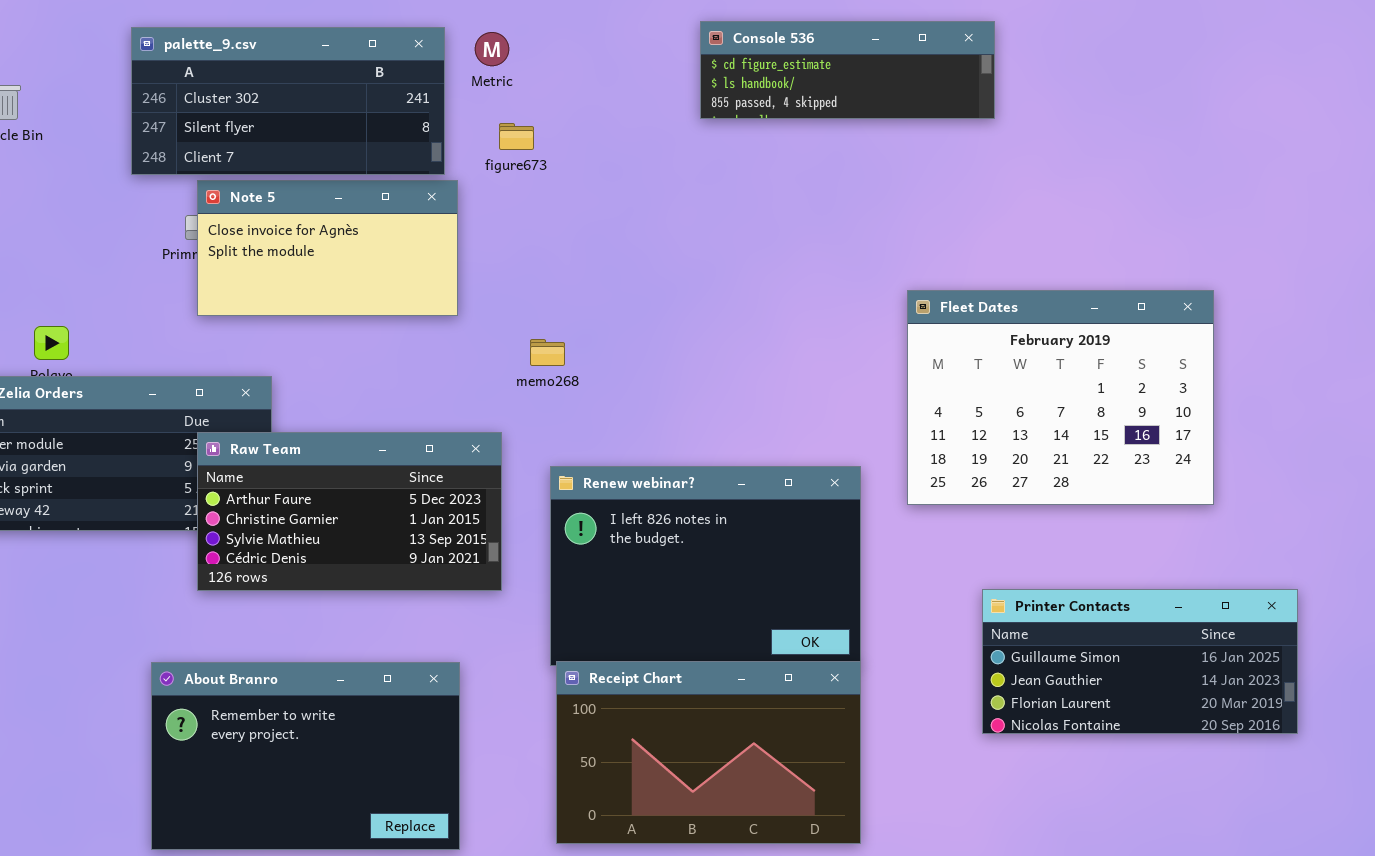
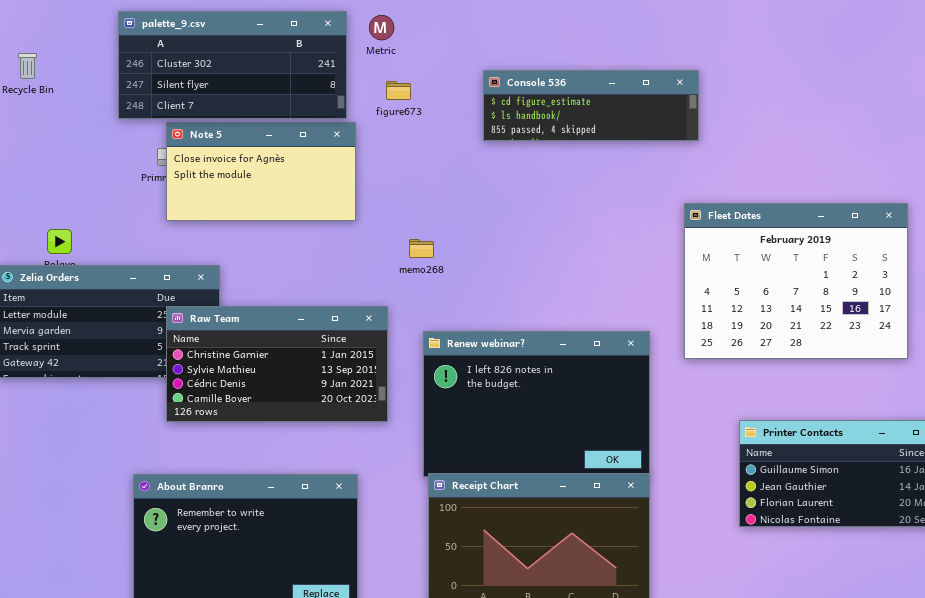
Console 536: [700,21,995,119] -> [483,70,699,141], moved
Raw Team: [197,432,502,591] -> [166,306,388,422], scrolled down 1 row

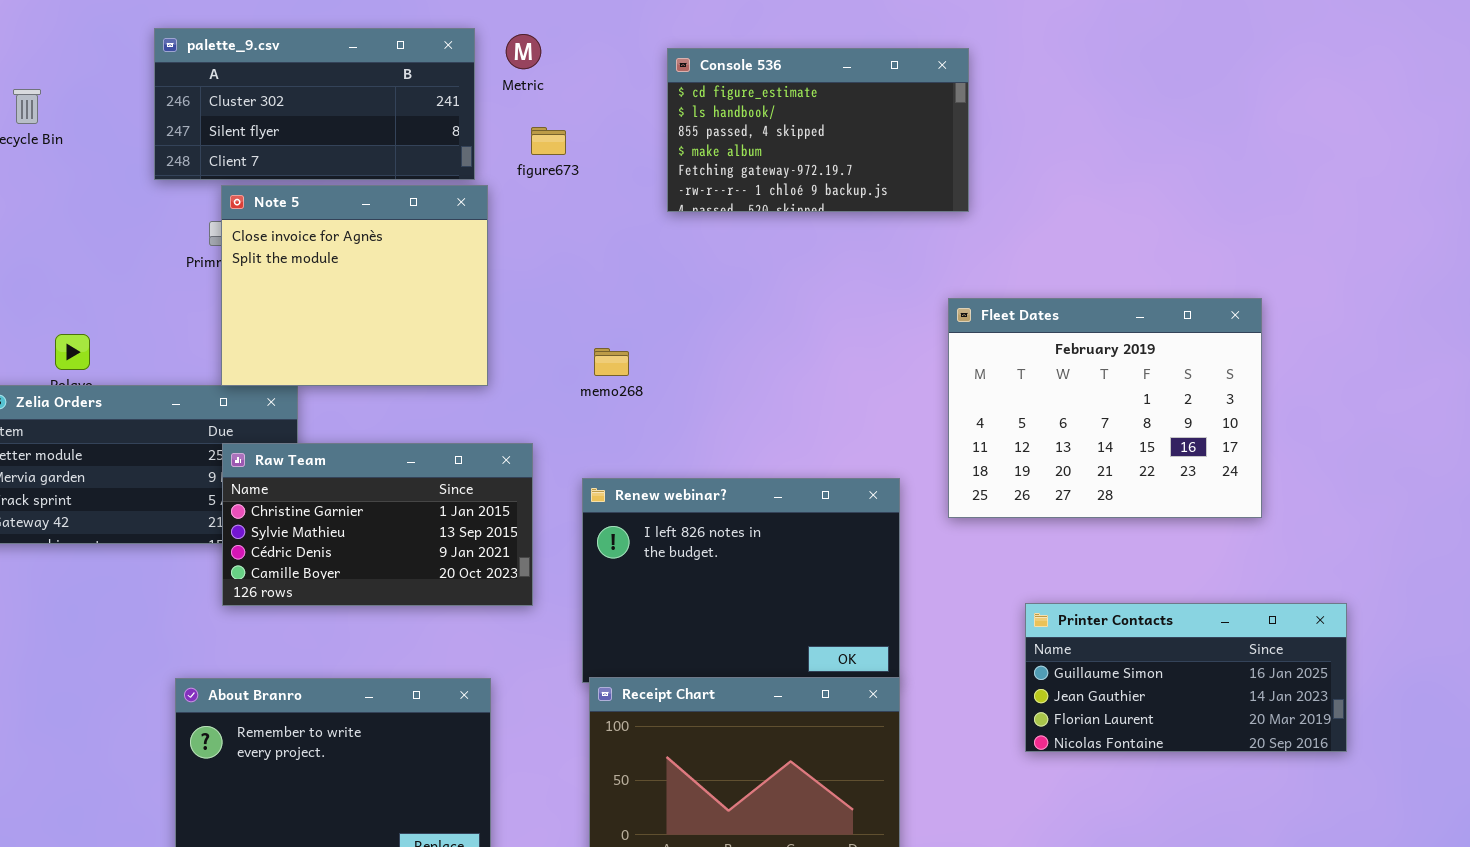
Console 536: [483,70,699,141] -> [667,48,969,212], resized
Note 5: [166,122,356,221] -> [221,185,488,386], resized
memo268: [409,239,434,258] -> [594,348,629,376], moved

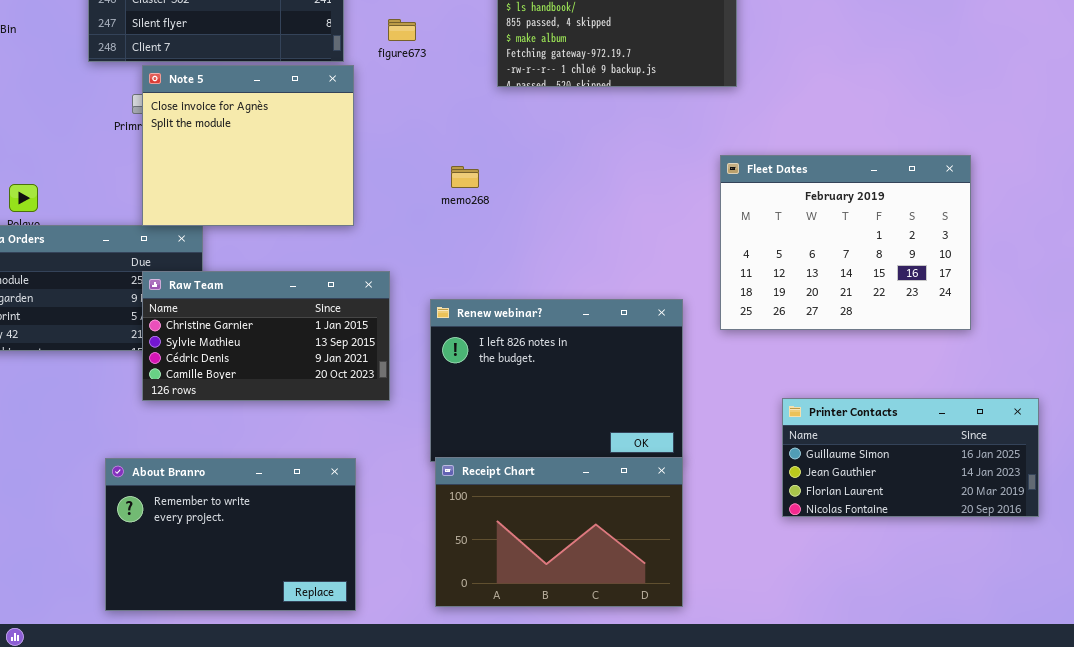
memo268: [594,348,629,376] -> [451,166,479,188], moved

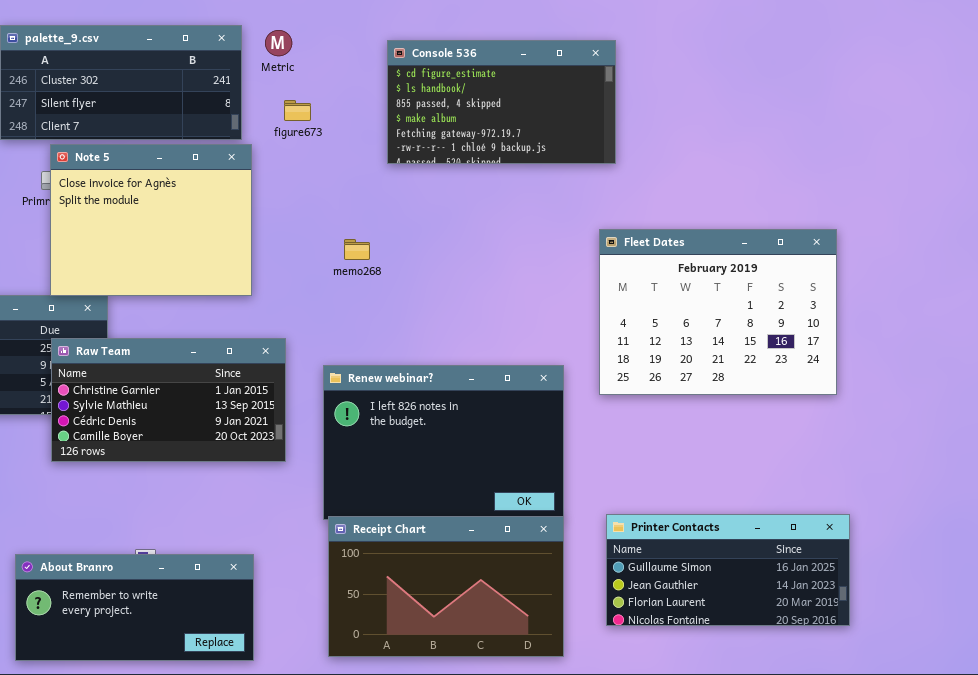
Printer Contacts: [782,398,1039,517] -> [606,514,850,626], moved
About Branro: [105,458,356,611] -> [15,554,254,661], resized

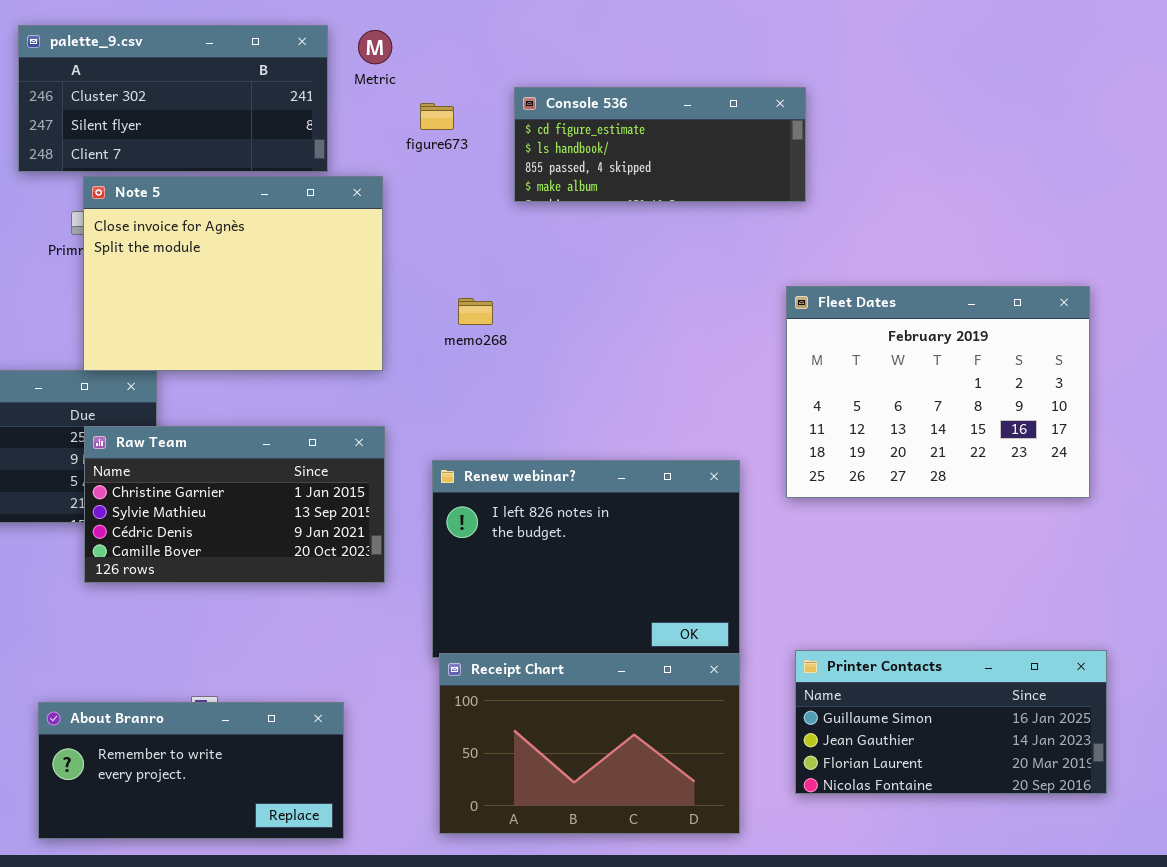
Console 536: [387,40,616,164] -> [514,87,806,202], resized
figure673: [284,100,311,121] -> [420,103,454,130], moved
Note 5: [50,144,252,296] -> [83,176,383,371], resized

